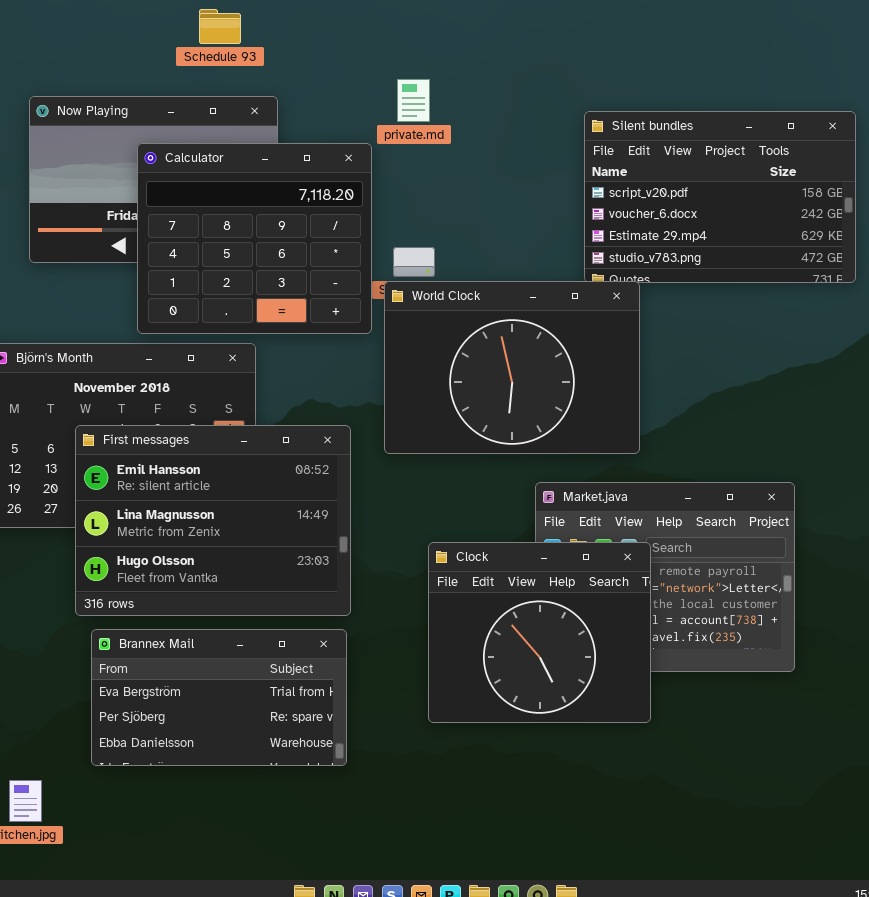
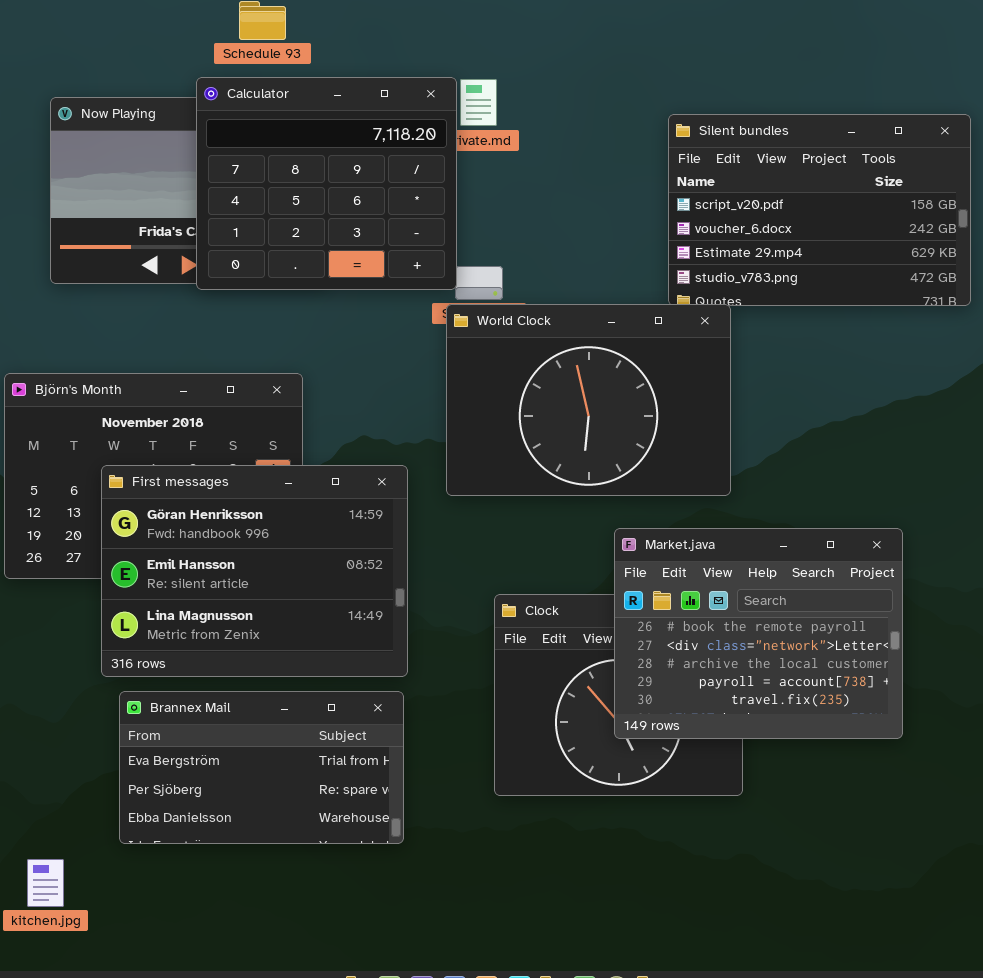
Calculator: [137,143,372,334] -> [196,77,457,290], moved
First messages: [75,425,351,616] -> [101,465,408,677], scrolled up 1 row
Market.java: [535,482,795,672] -> [614,528,903,739], raised

